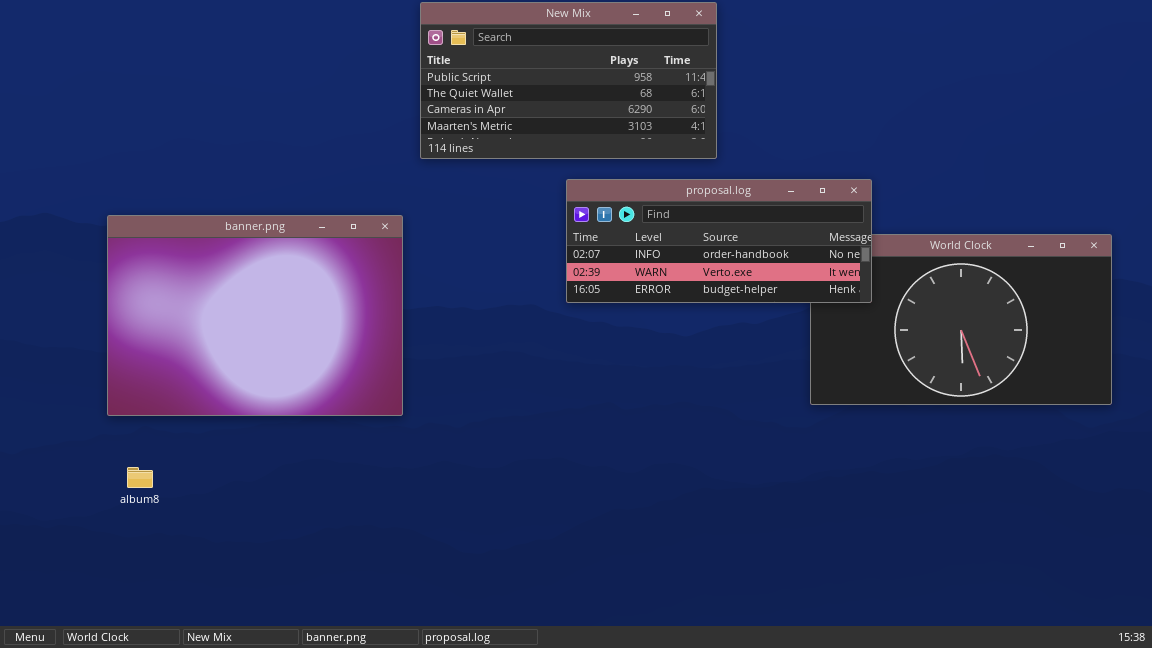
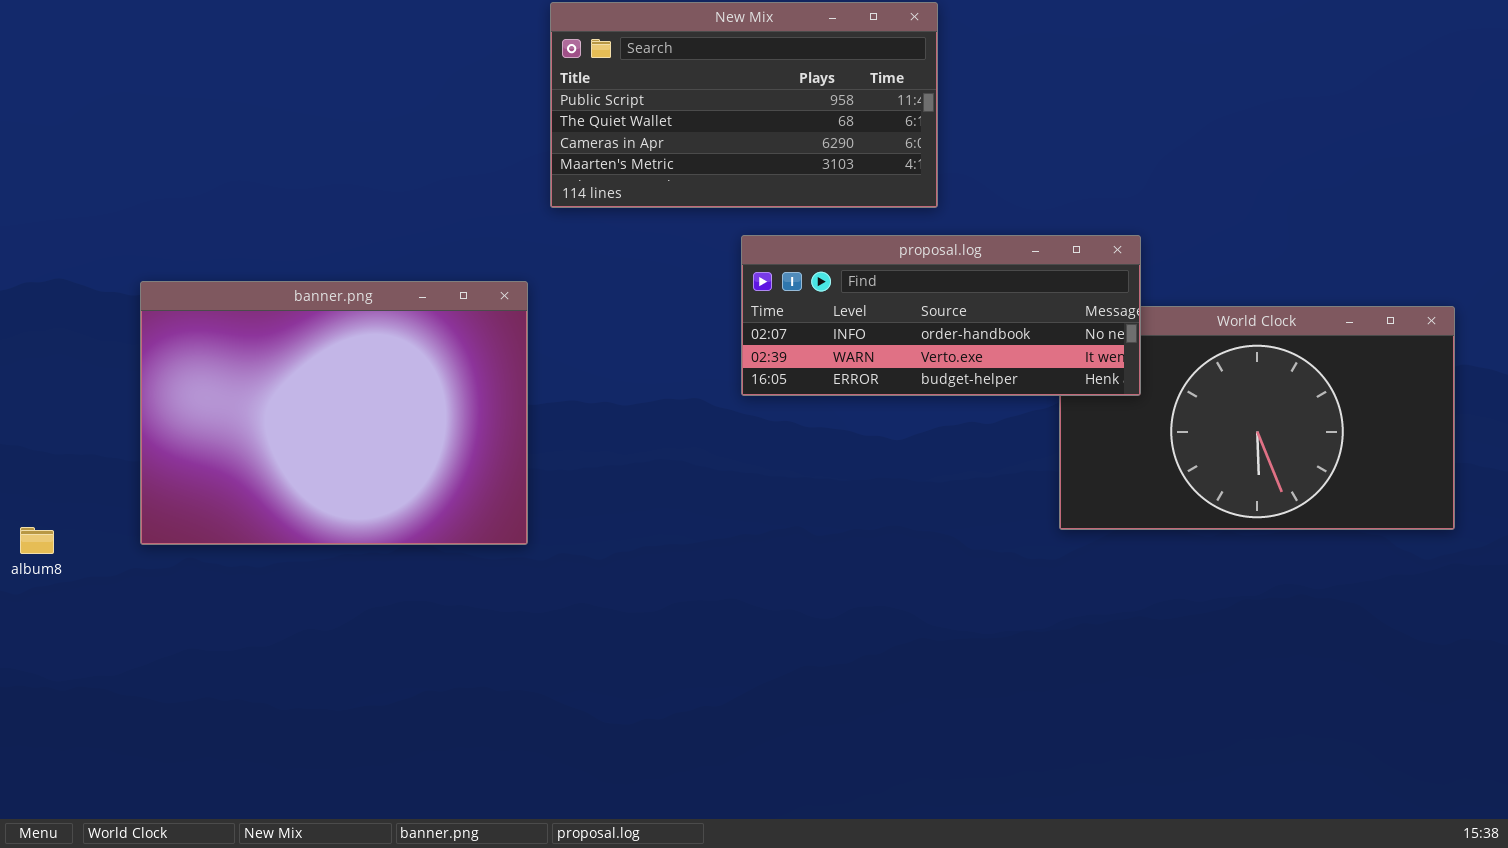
album8: [127,467,153,488] -> [20,527,54,554], moved

